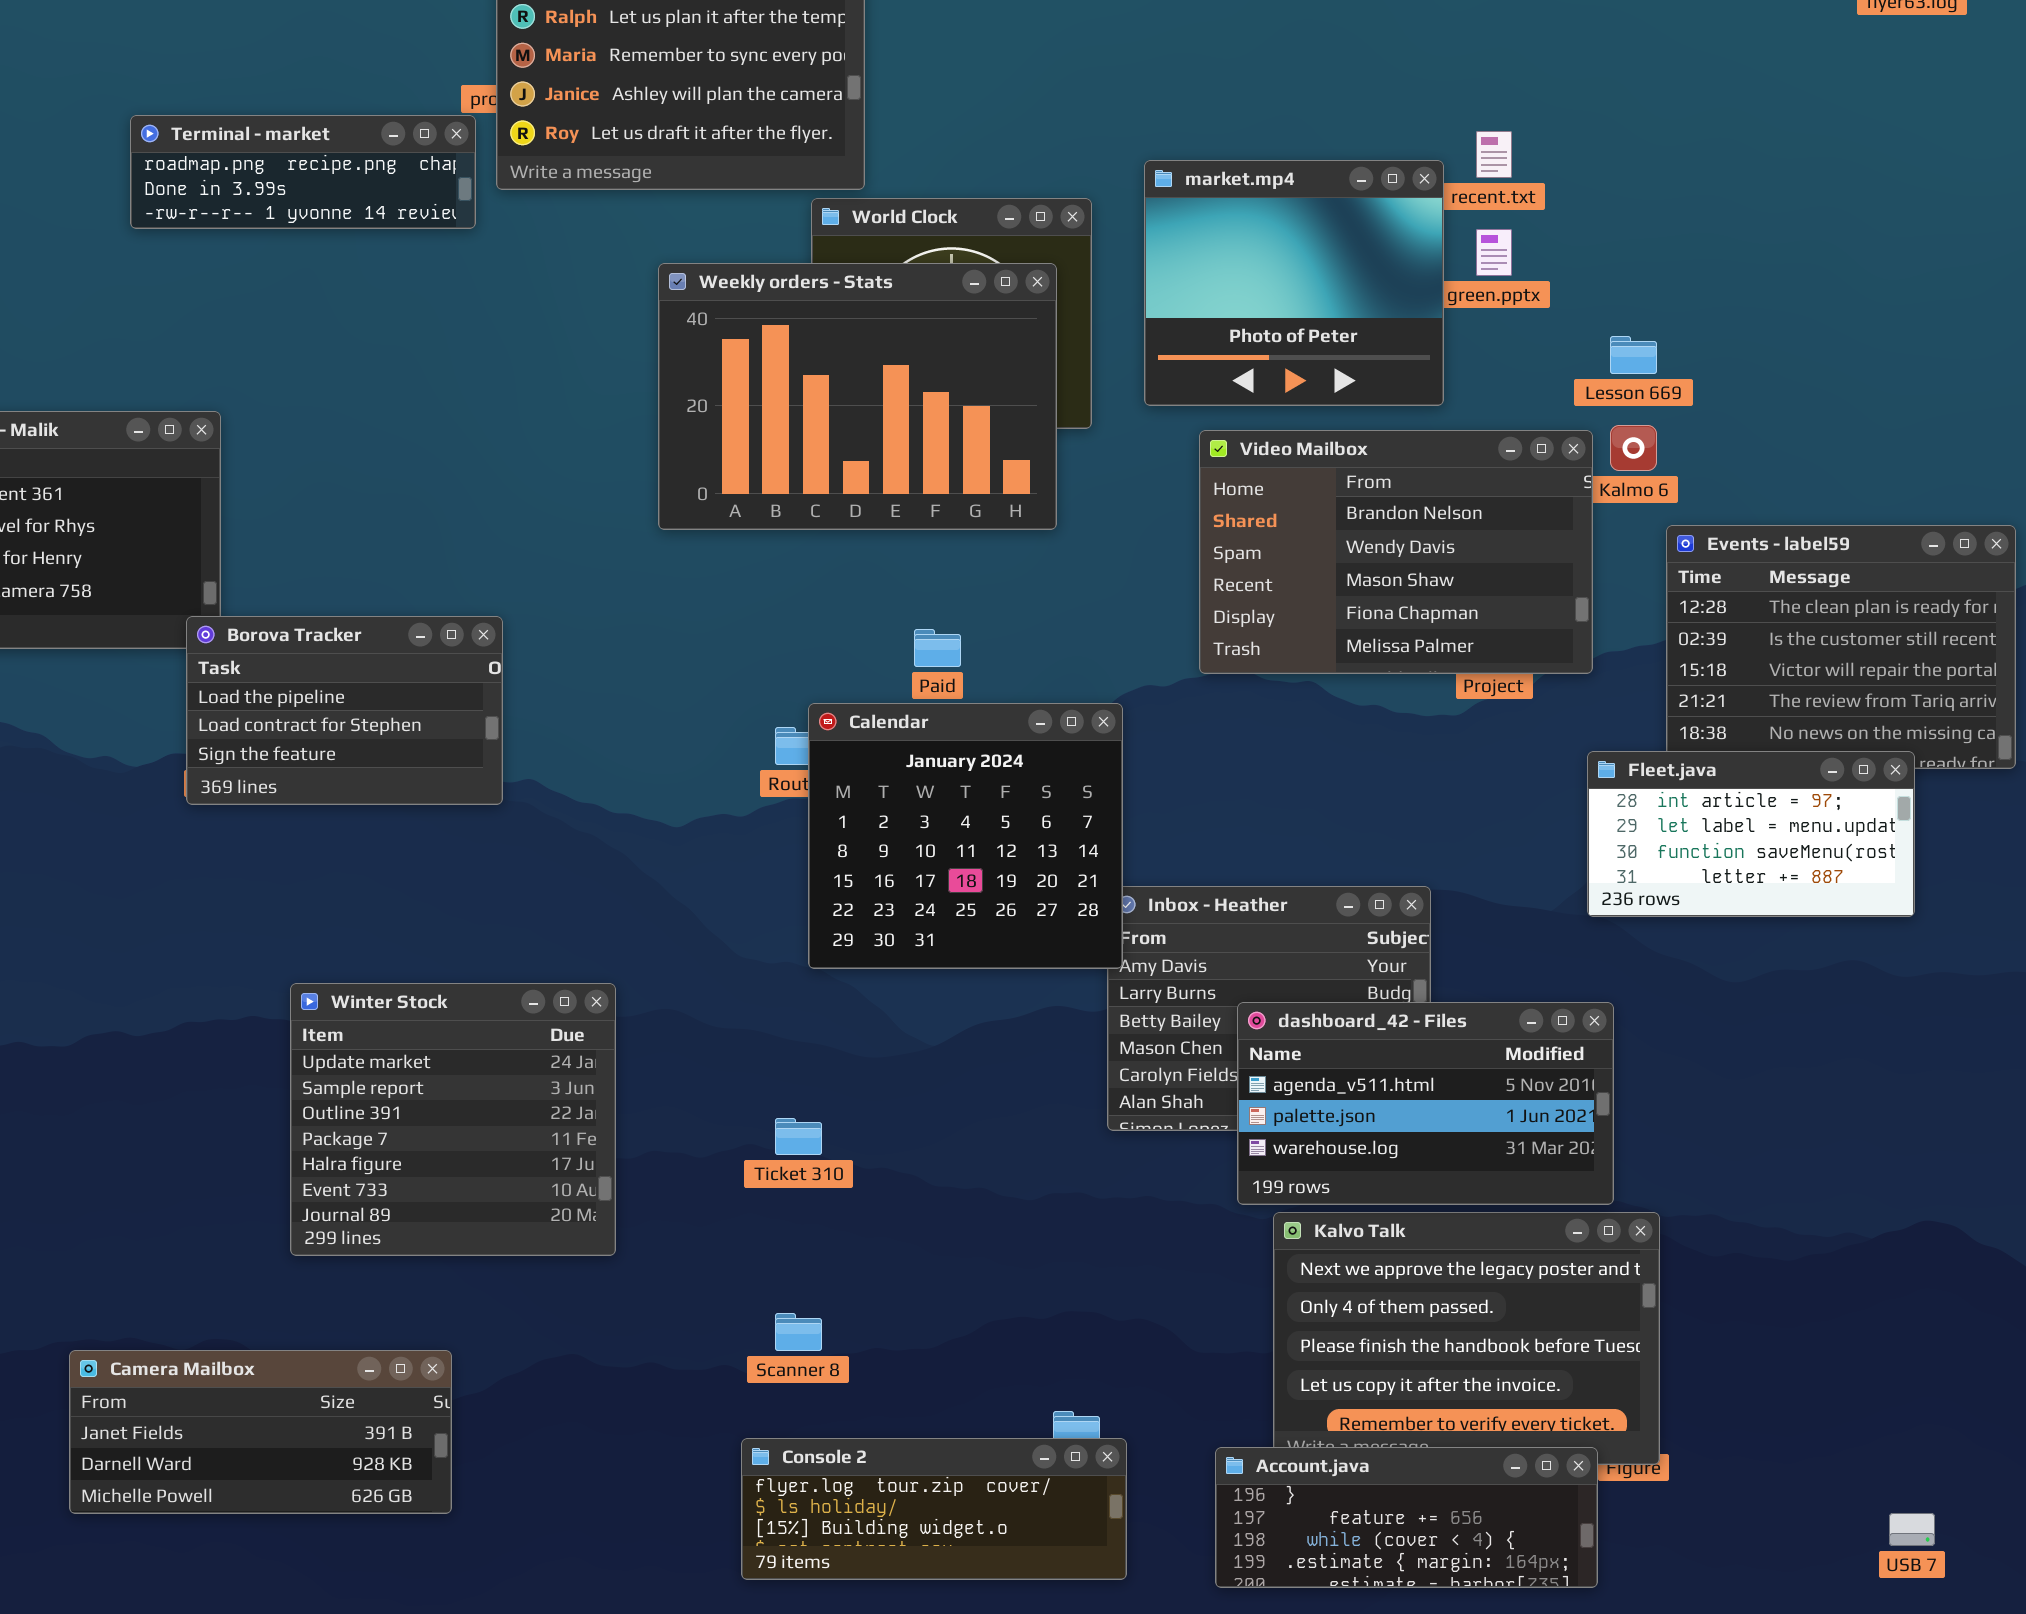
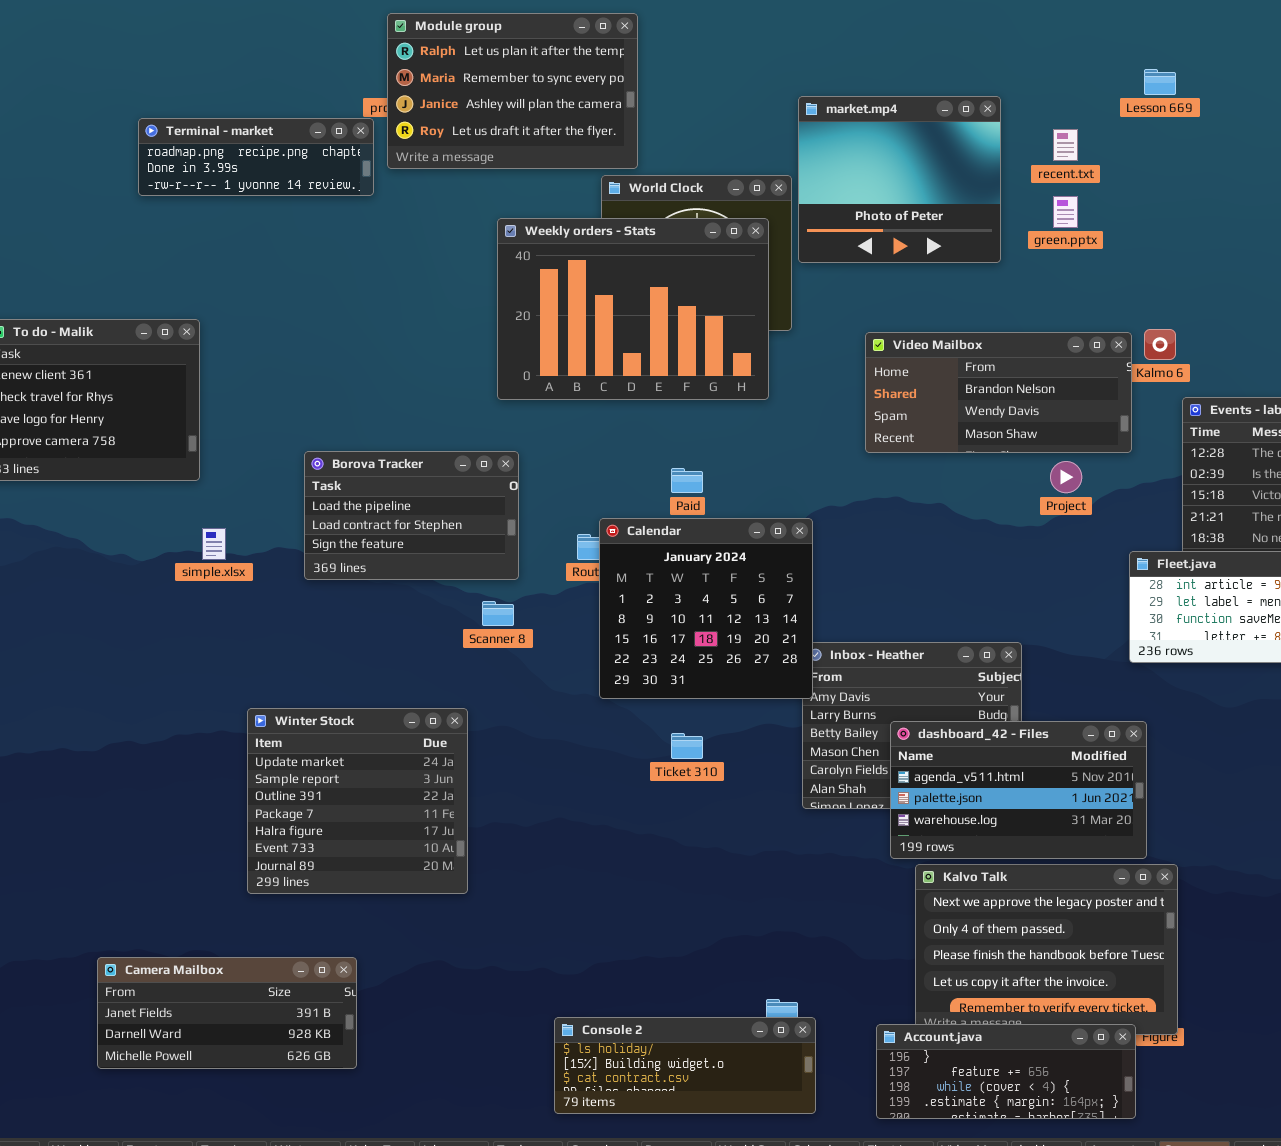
market.mp4: [1144,160,1444,406] -> [798,96,1001,263], moved
Lesson 669: [1610,336,1657,374] -> [1144,69,1176,95], moved
Video Mailbox: [1199,430,1593,674] -> [865,332,1132,453], resized
Borova Tracker: [186,616,503,805] -> [304,451,519,580], moved
Ticket 310: [775,1118,822,1155] -> [671,733,703,759], moved
Scanner 8: [775,1313,822,1351] -> [482,601,514,626], moved
Console 2: [741,1438,1127,1580] -> [554,1017,816,1114], scrolled down 1 row

